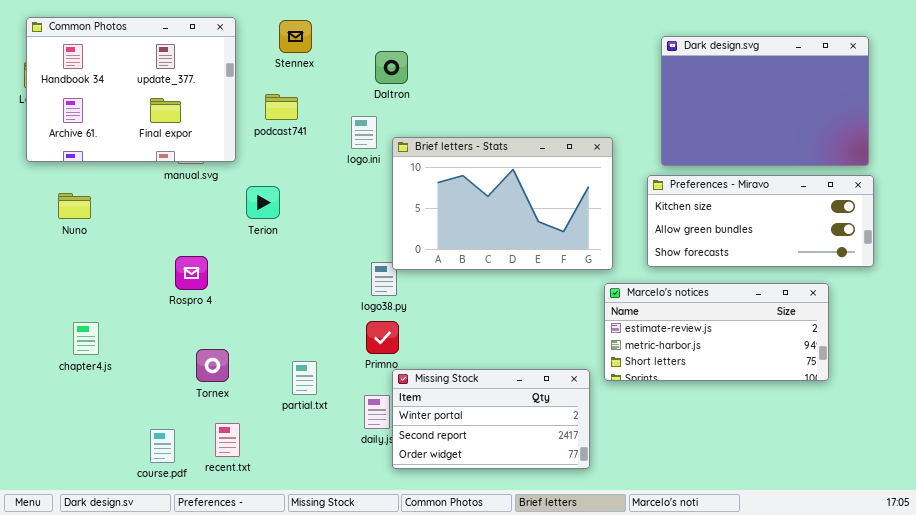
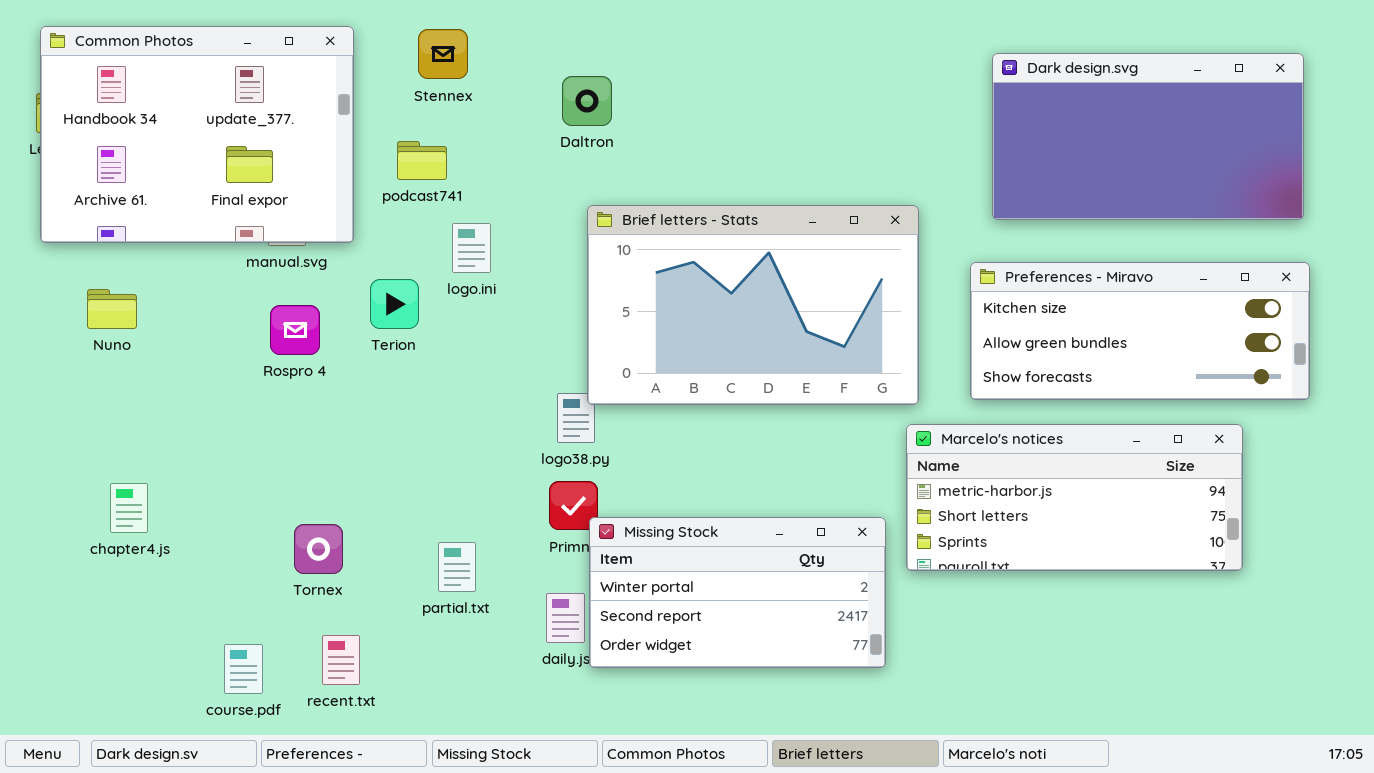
Dark design.svg: [661,36,869,166] -> [992,53,1304,220], resized
logo.ini: [351,116,377,149] -> [452,223,491,273], moved
Rospro 4: [175,256,208,290] -> [270,305,320,355], moved
Marcelo's notices: [604,283,829,381] -> [906,424,1243,571], scrolled down 1 row
Missing Stock: [392,369,590,469] -> [589,517,886,668], moved

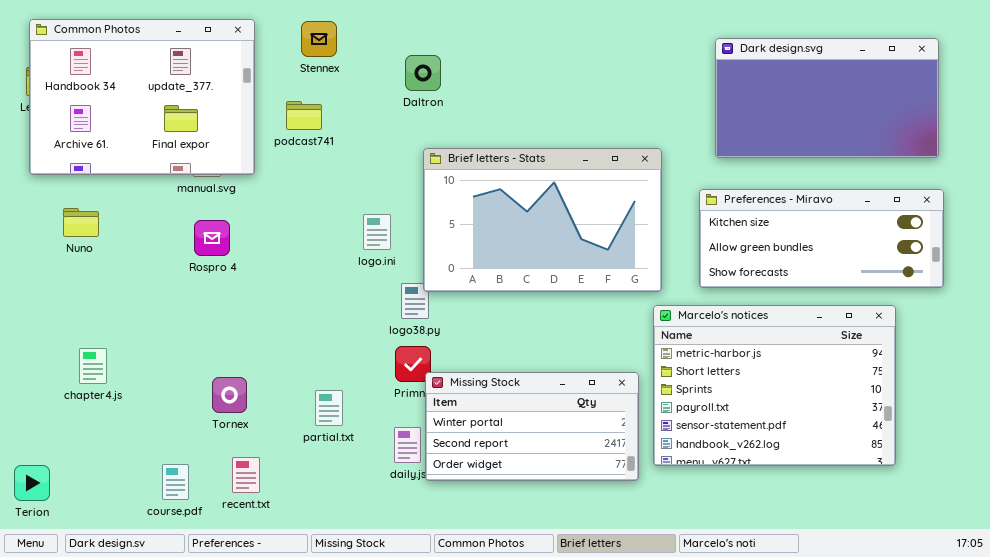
logo.ini: [452,223,491,273] -> [363,214,391,250], moved
Terion: [370,279,419,329] -> [14,465,50,501], moved
Marcelo's notices: [906,424,1243,571] -> [653,305,896,466], resized

